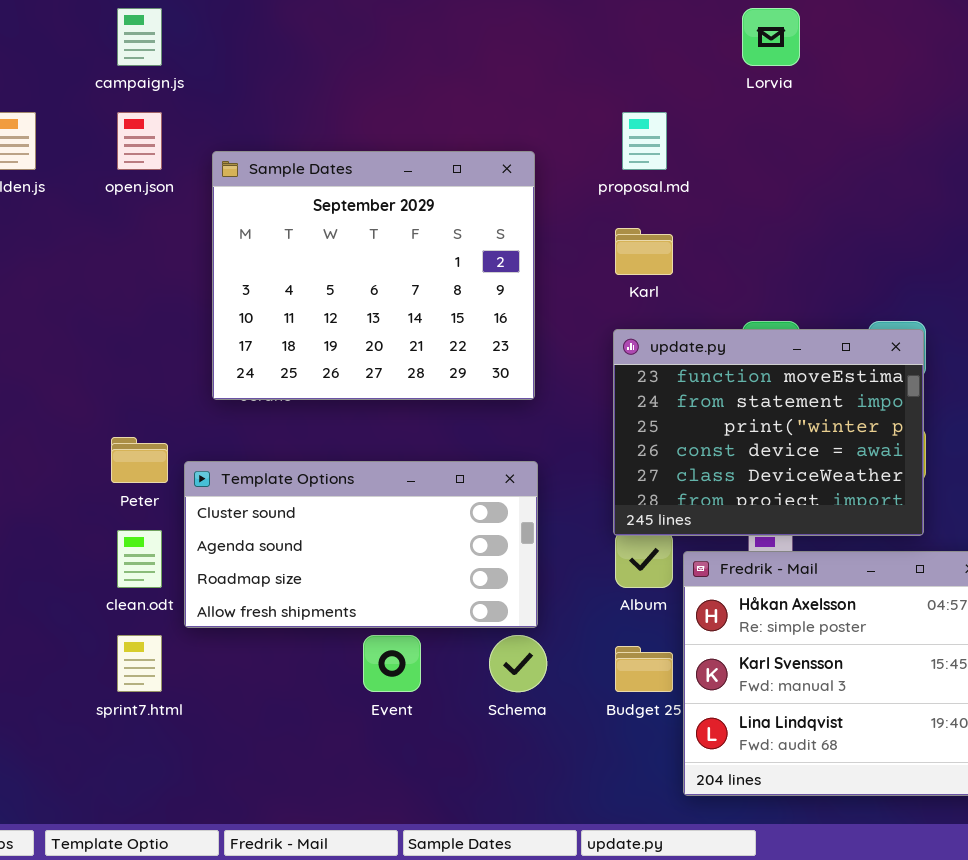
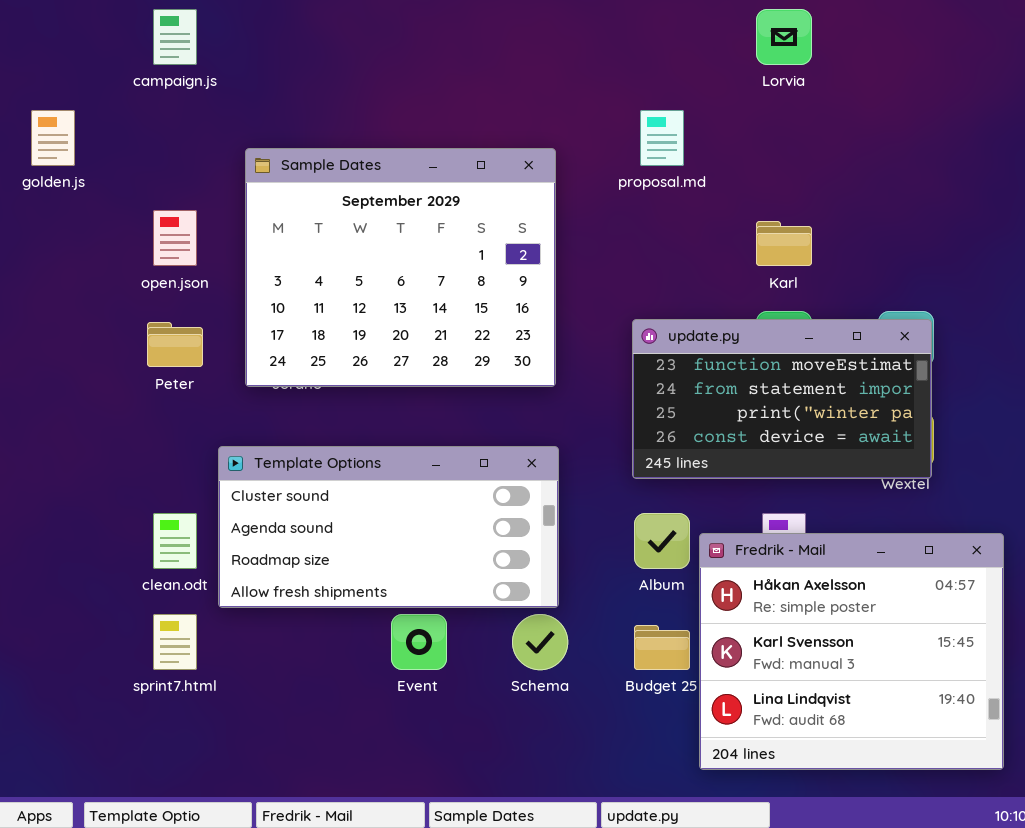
open.json: [117,112,162,170] -> [153,210,197,266], moved
Karl: [615,228,673,275] -> [756,221,812,266], moved
update.py: [613,329,924,536] -> [632,319,932,479], resized
Peter: [111,437,168,483] -> [147,322,203,367], moved

